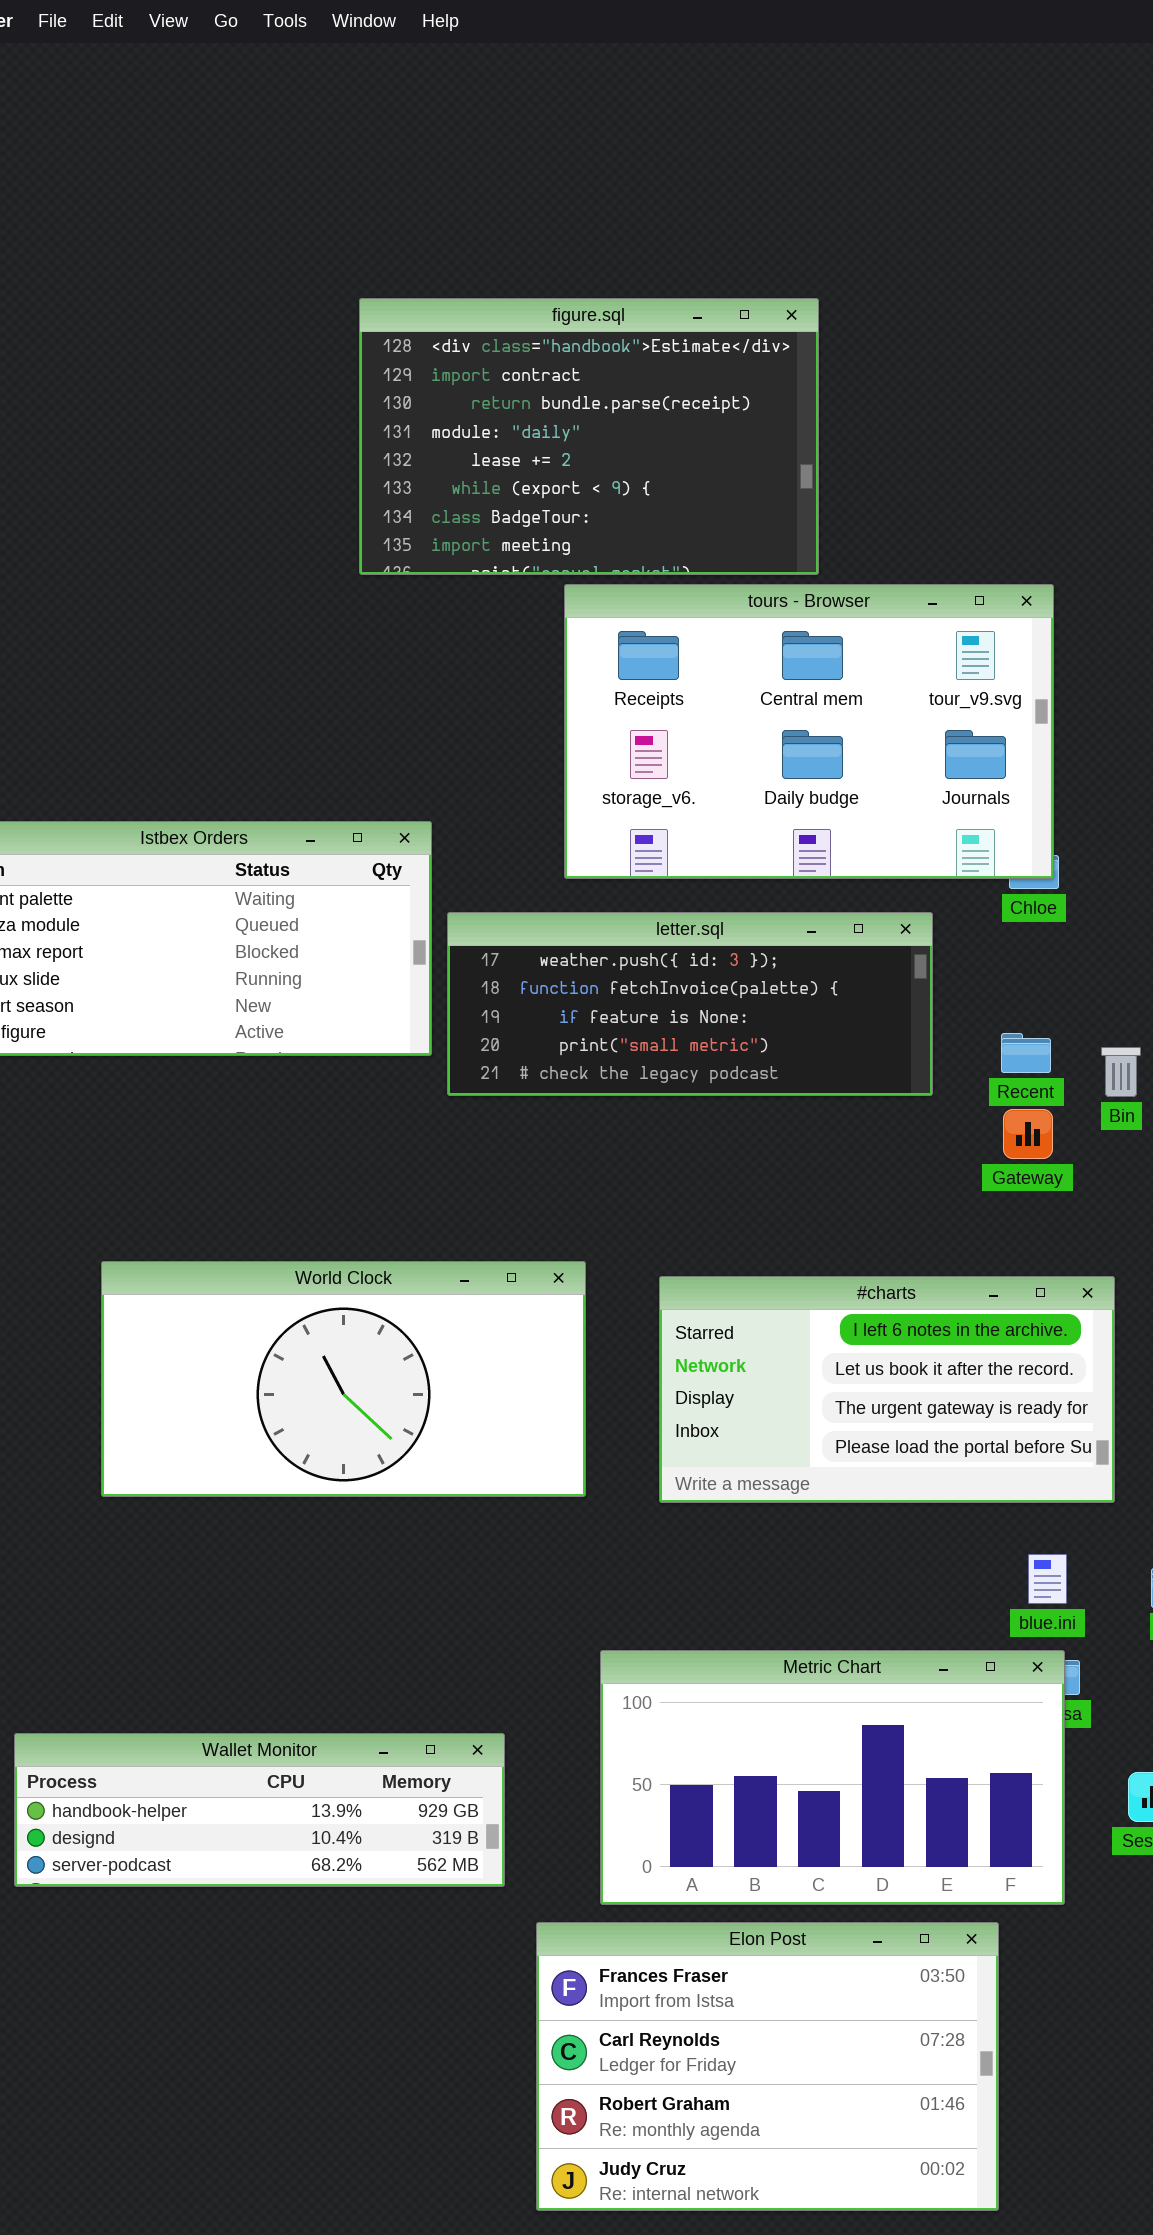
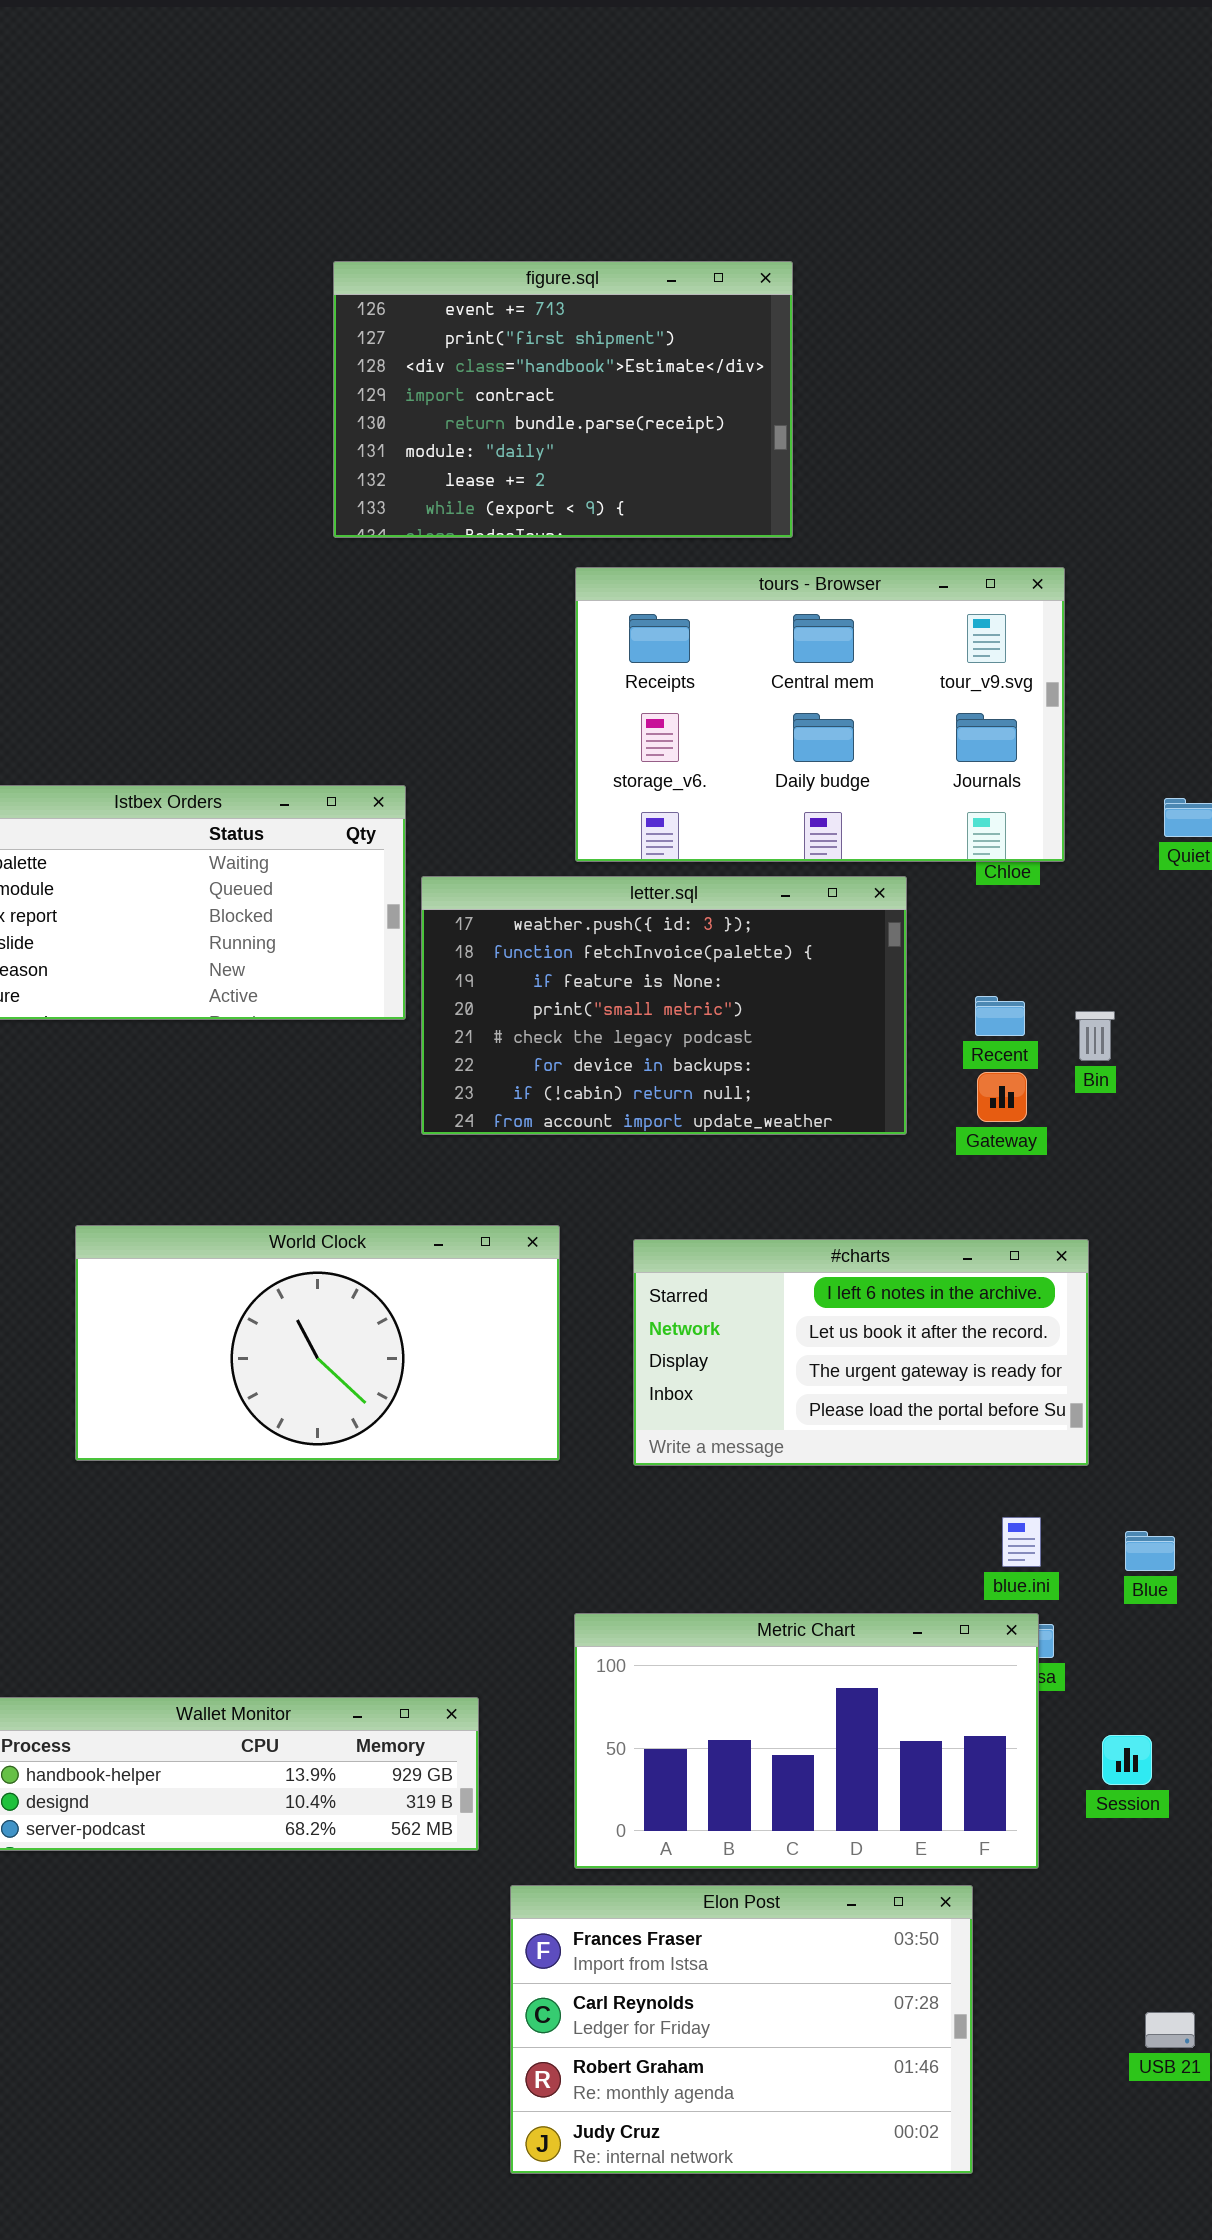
figure.sql: [359,298,819,575] -> [333,261,793,538], scrolled up 2 rows
tours - Browser: [564,584,1054,879] -> [575,567,1065,862], moved
letter.sql: [447,912,933,1096] -> [421,876,907,1135], resized

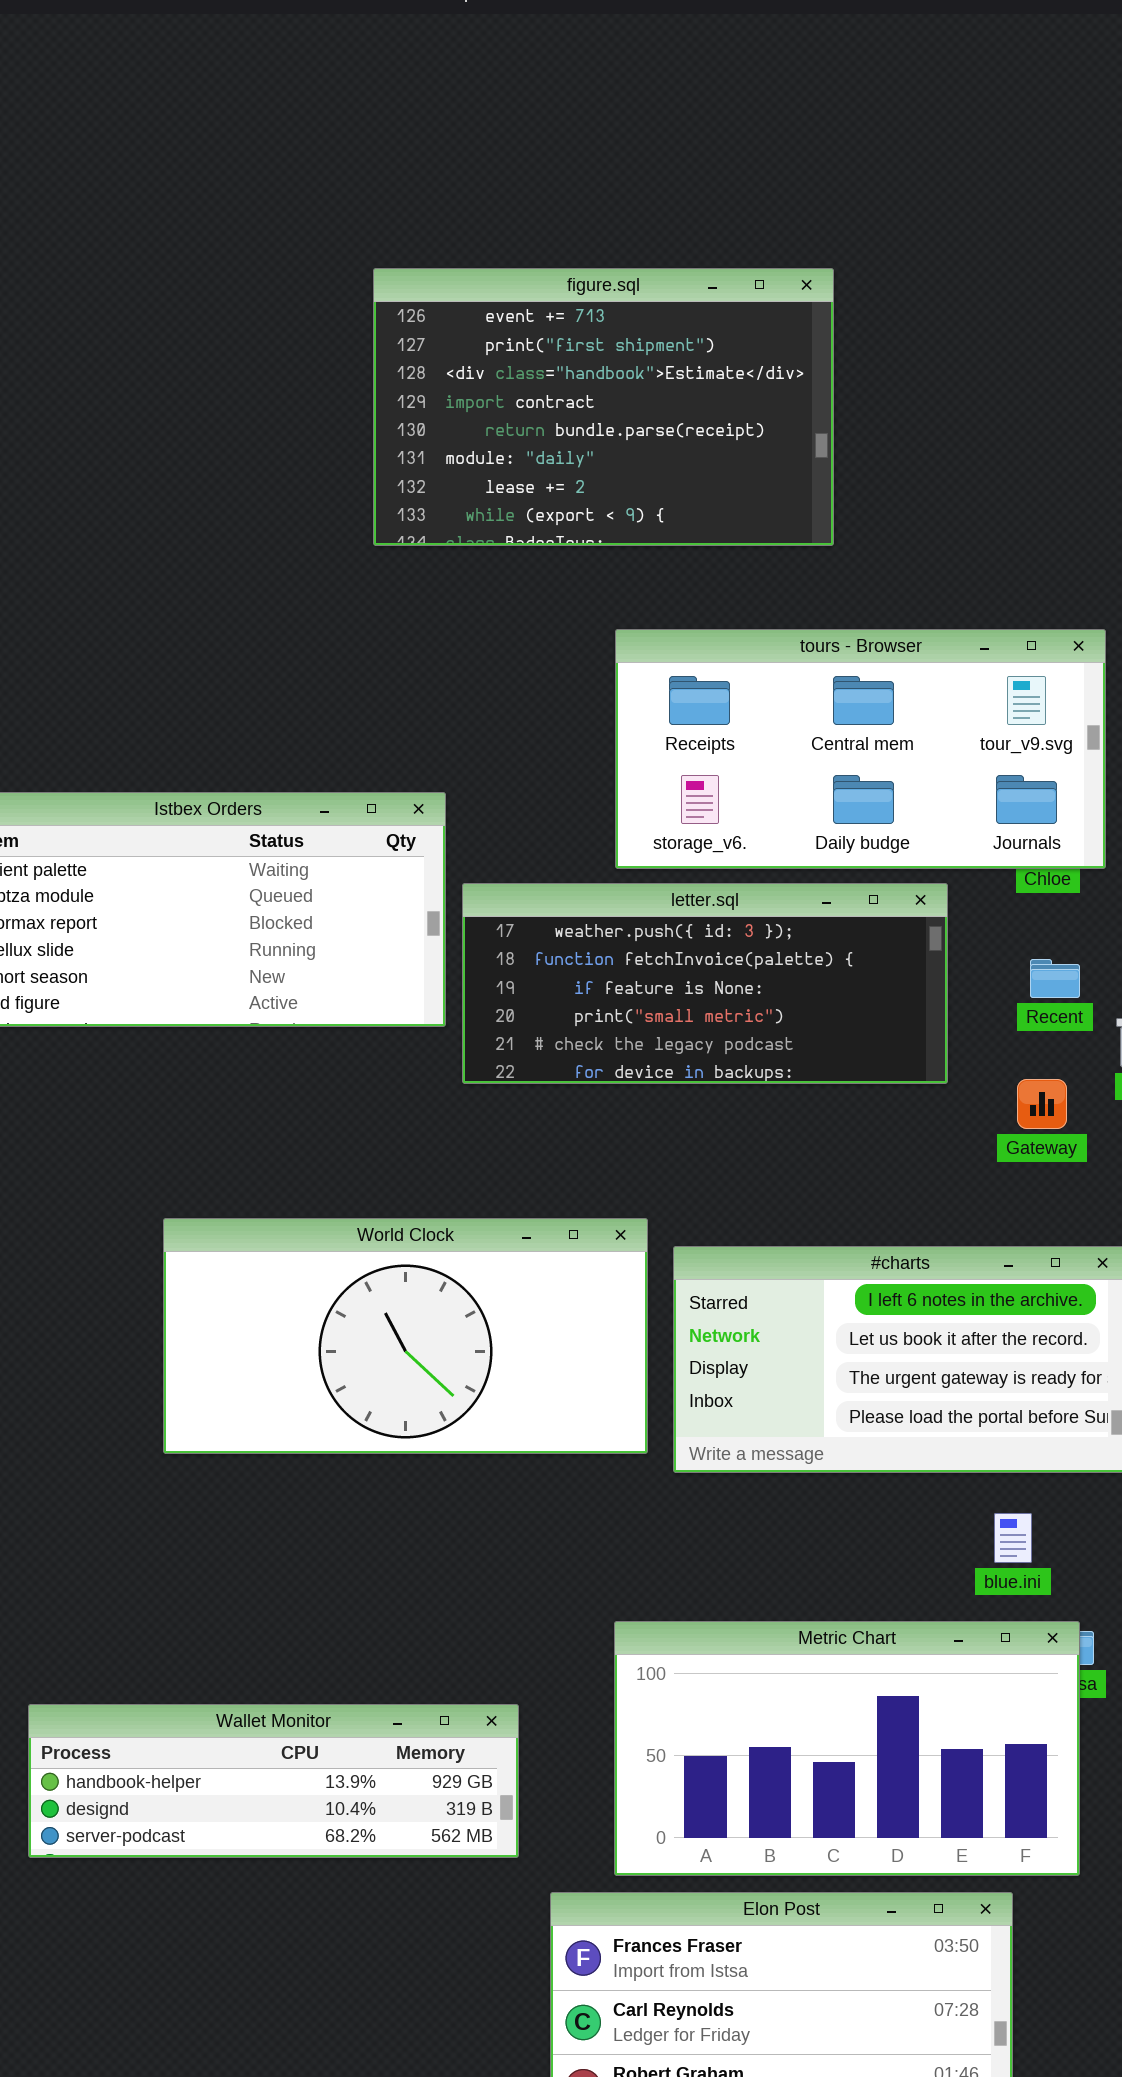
tours - Browser: [575,567,1065,862] -> [615,629,1106,869], resized
letter.sql: [421,876,907,1135] -> [462,883,948,1084], resized
Recent: [975,996,1025,1036] -> [1030,959,1080,998], moved
World Clock: [75,1225,560,1461] -> [163,1218,648,1454], moved
blue.ini: [1002,1517,1041,1567] -> [994,1513,1032,1563], moved

